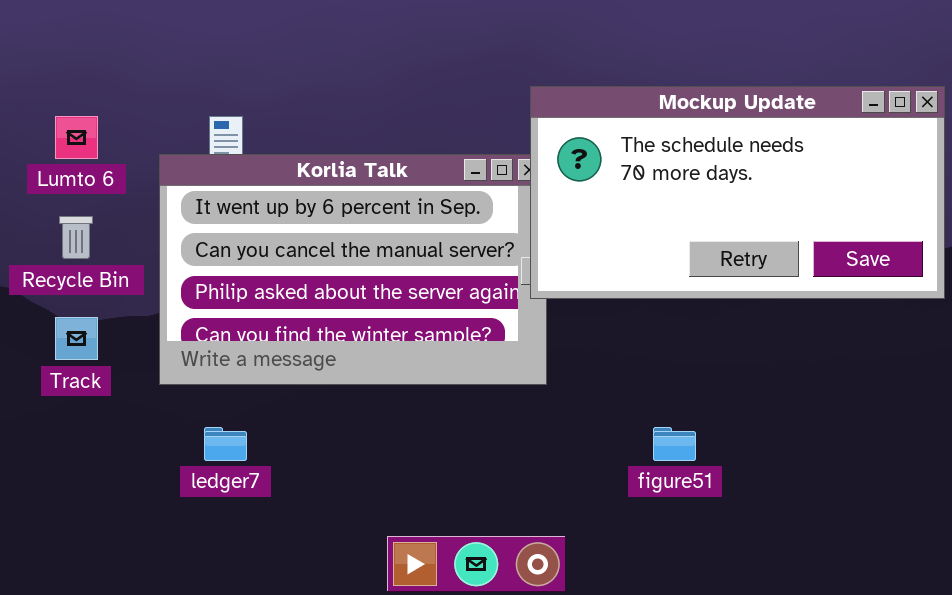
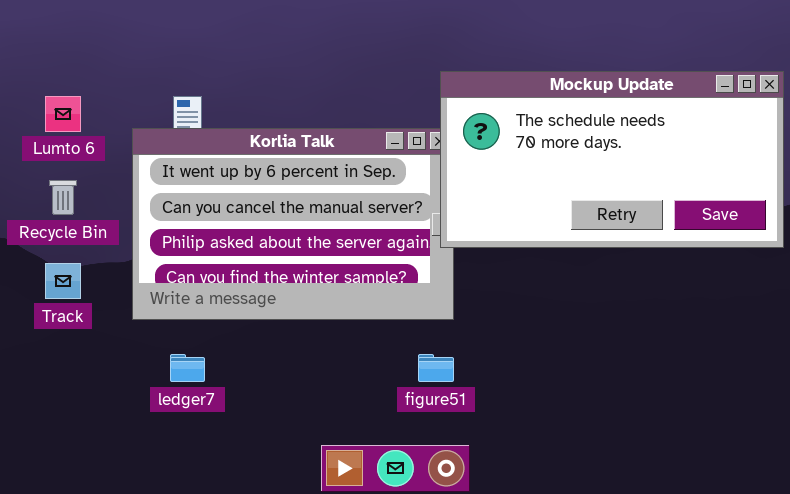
figure51: [653,427,696,461] -> [418,354,454,382], moved

